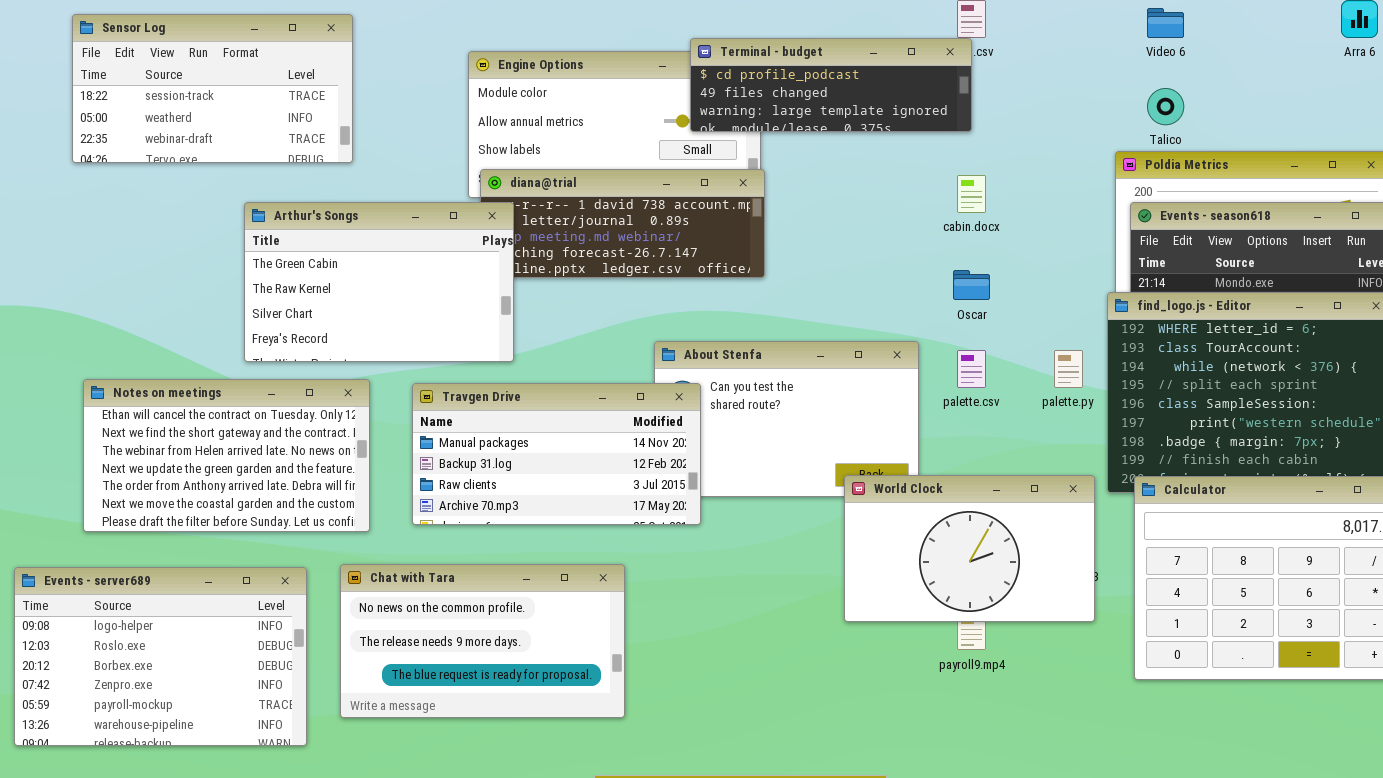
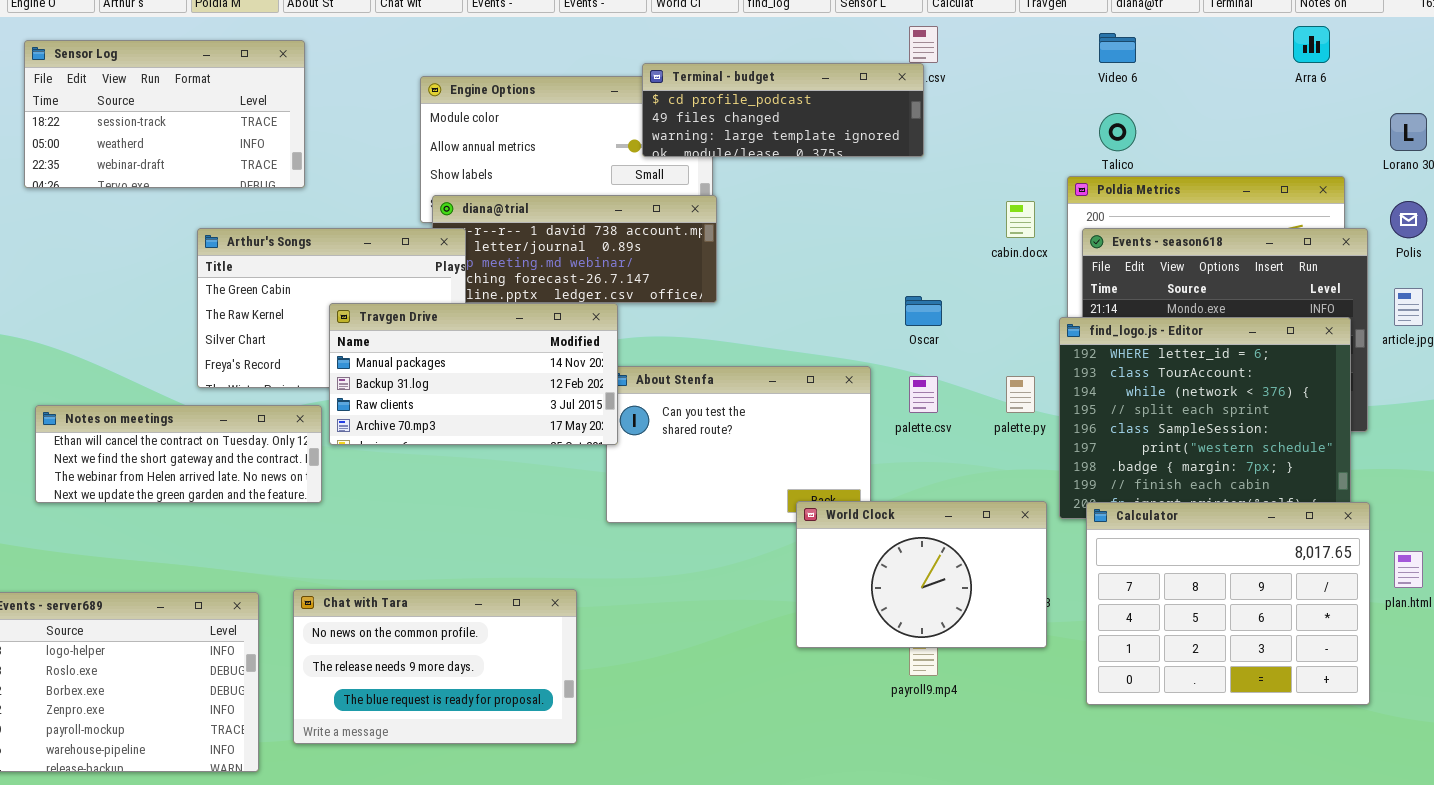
cabin.docx: [957,175,986,213] -> [1006,201,1035,238], moved
Notes on meetings: [83,379,370,532] -> [35,405,322,503], resized
Travgen Drive: [412,383,701,525] -> [329,303,618,445], moved

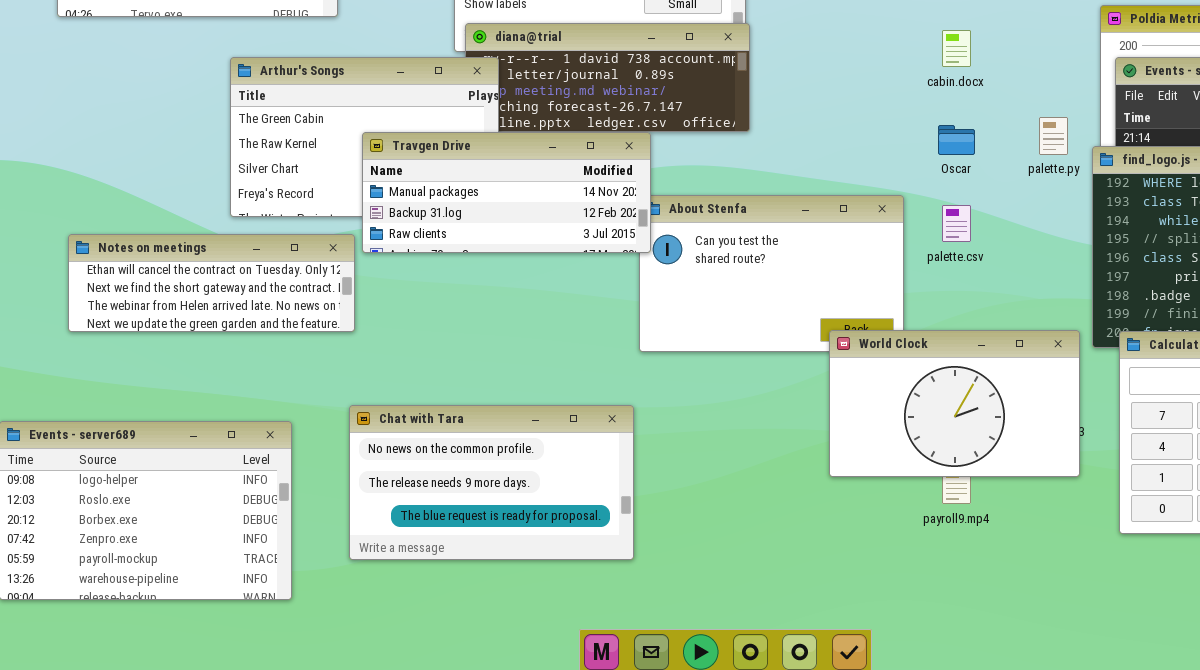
cabin.docx: [1006,201,1035,238] -> [942,30,971,67], moved
Travgen Drive: [329,303,618,445] -> [362,132,651,253], resized
palette.py: [1006,376,1035,413] -> [1039,117,1068,155], moved
Chat with Tara: [293,589,577,744] -> [349,405,634,560], moved

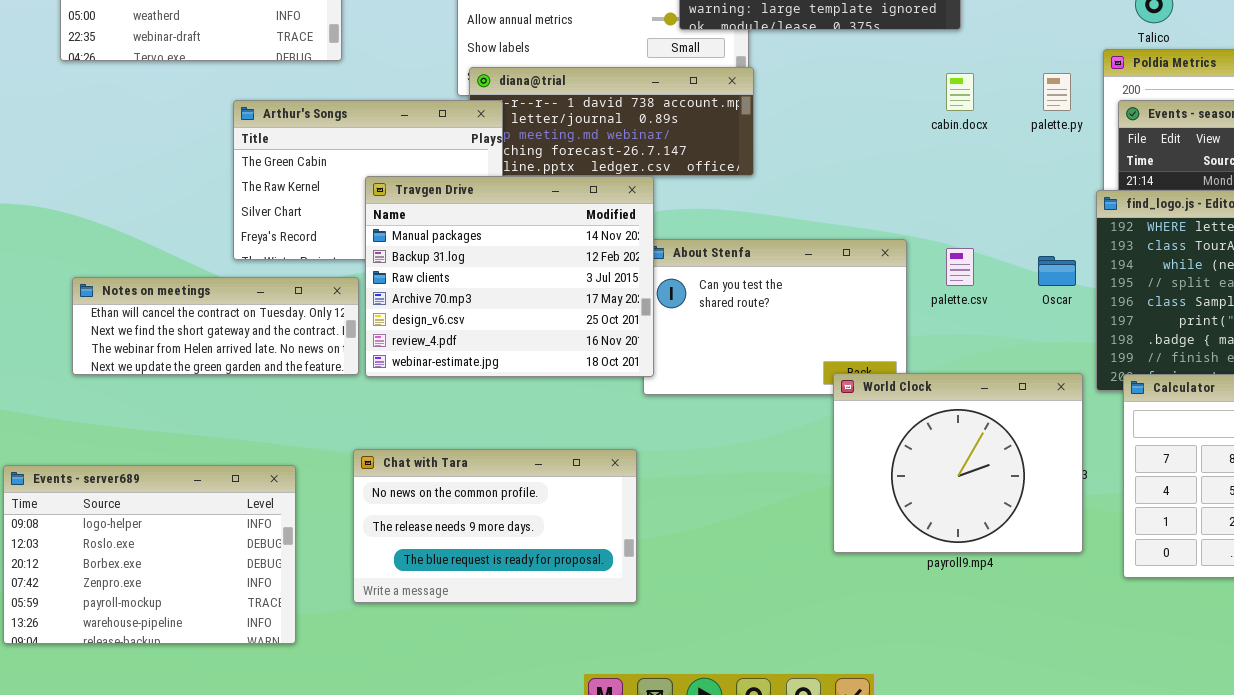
palette.py: [1039,117,1068,155] -> [1043,73,1071,111], moved
Oscar: [938,125,975,155] -> [1038,256,1076,286], moved
Travgen Drive: [362,132,651,253] -> [365,176,654,377], resized
World Clock: [829,330,1080,477] -> [833,373,1083,553], resized

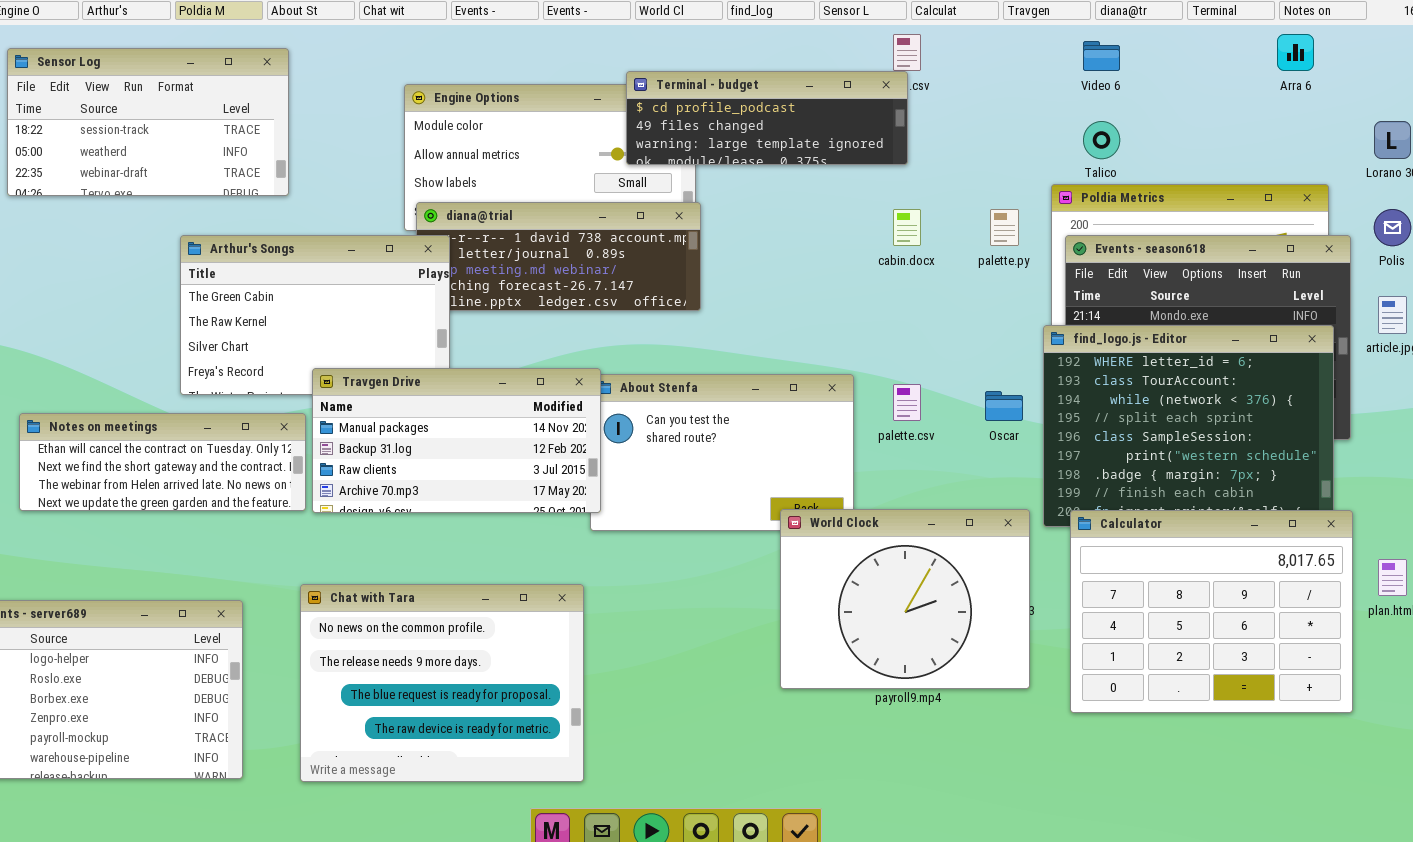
Travgen Drive: [365,176,654,377] -> [312,368,601,513], resized
Chat with Tara: [353,449,637,603] -> [300,584,584,782], resized

